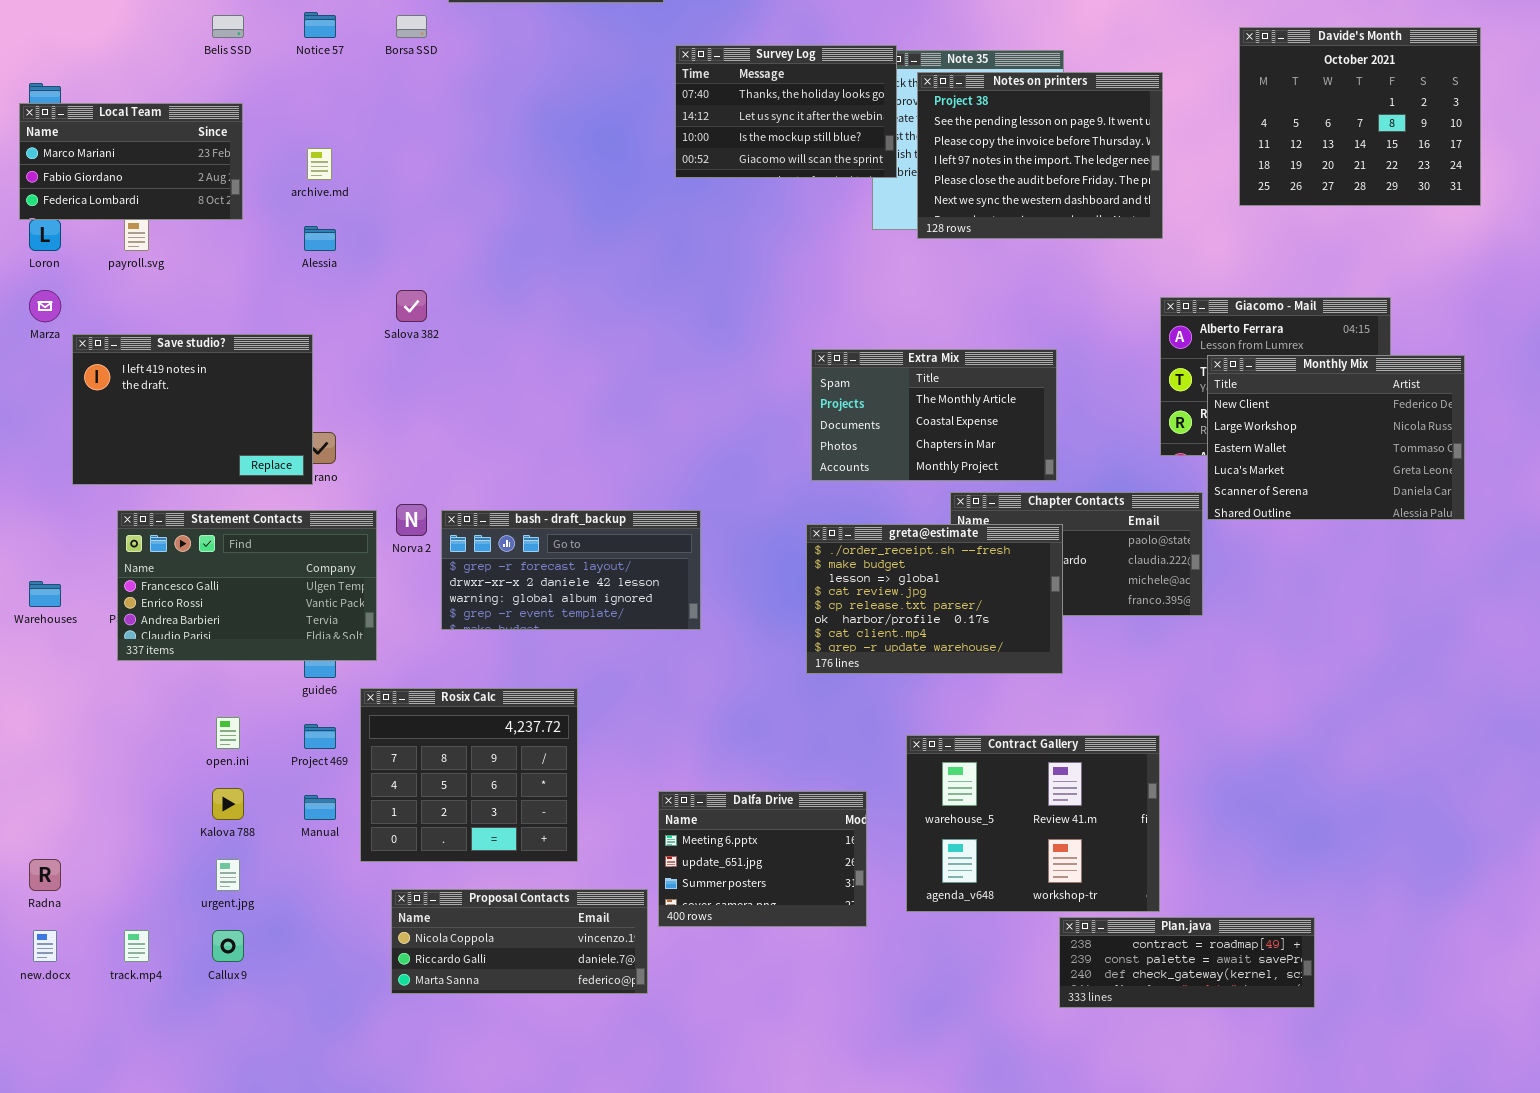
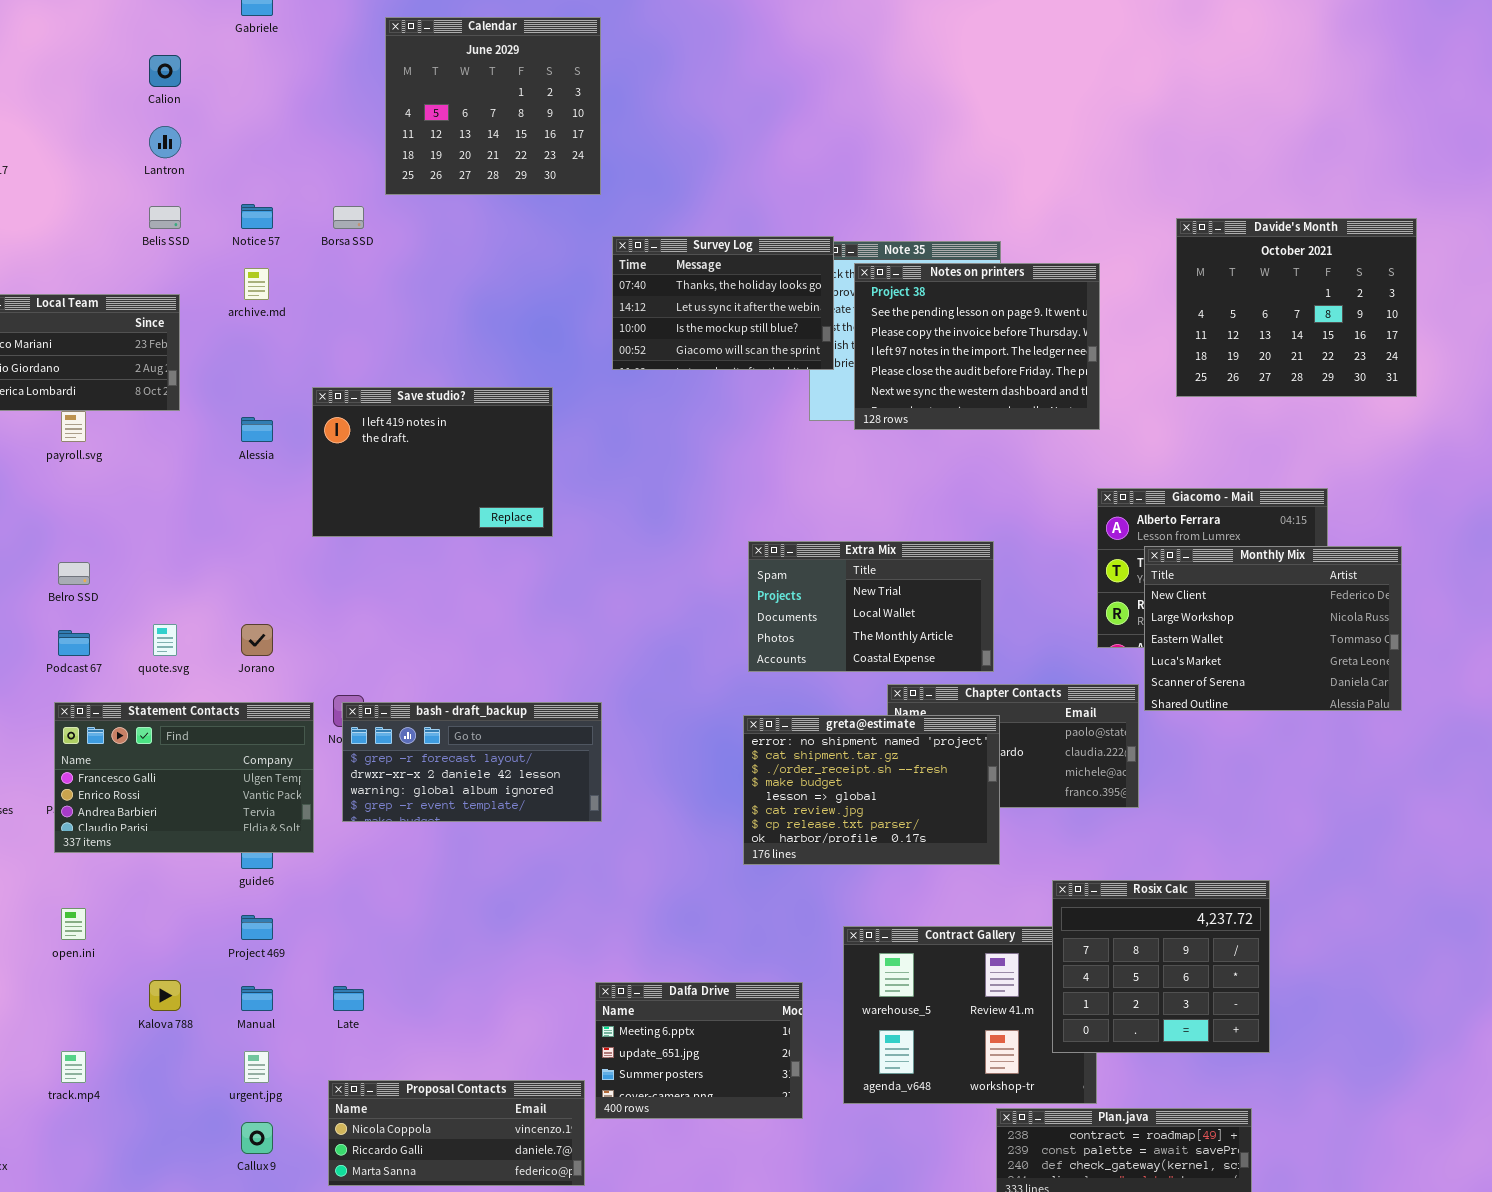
archive.md: [307,148,332,180] -> [244,268,269,300], moved
Save studio?: [72,334,313,485] -> [312,387,553,537], moved
Extra Mix: [811,349,1057,481] -> [748,541,994,672], scrolled up 2 rows
bash - draft_backup: [441,510,701,630] -> [342,702,602,822], moved
greta@estimate: [806,524,1063,674] -> [743,715,1000,865], scrolled up 2 rows
Rosix Calc: [360,688,578,862] -> [1052,880,1270,1053], moved
open.ini: [216,717,240,749] -> [61,908,86,940], moved
urgent.jpg: [216,859,240,891] -> [244,1051,269,1083], moved
track.mp4: [124,930,149,962] -> [61,1051,86,1083], moved
Callux 9: [212,930,244,962] -> [241,1122,273,1154], moved

